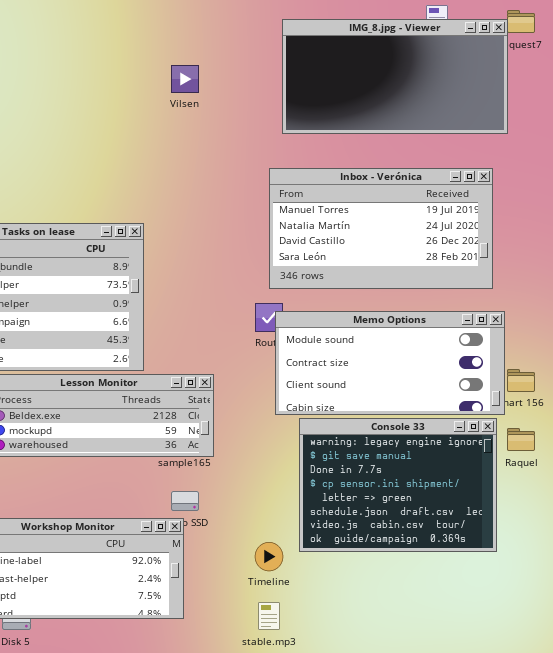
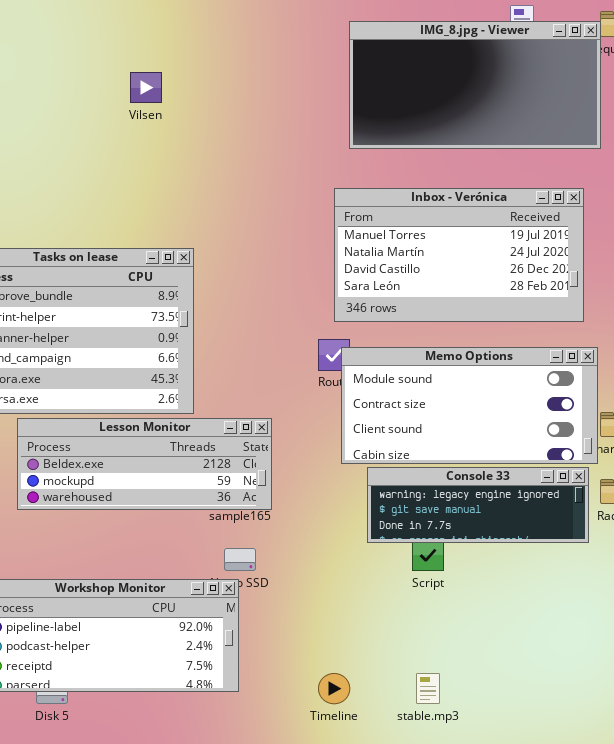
Vilsen: [171,65,199,93] -> [130,72,162,103], moved
Console 33: [299,418,497,552] -> [367,467,589,543], resized
Timeline: [255,542,283,571] -> [318,673,350,704], moved
stable.mp3: [258,602,280,630] -> [416,673,440,704], moved

